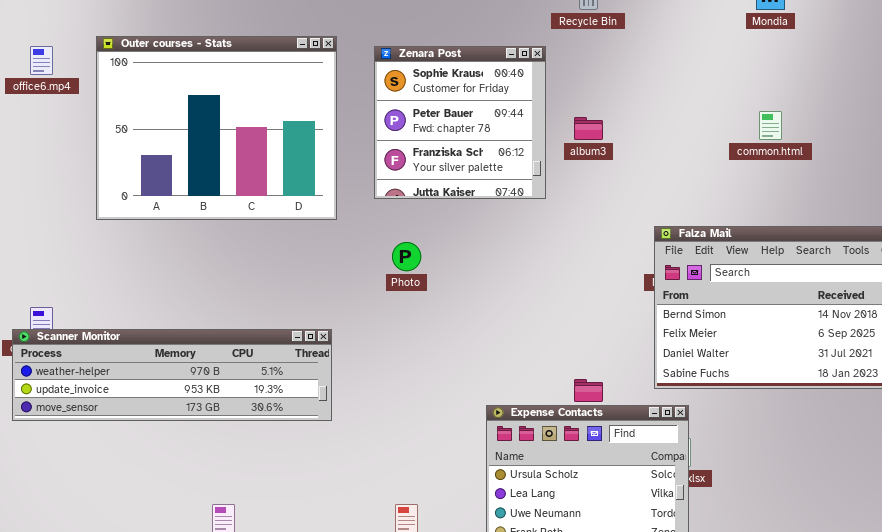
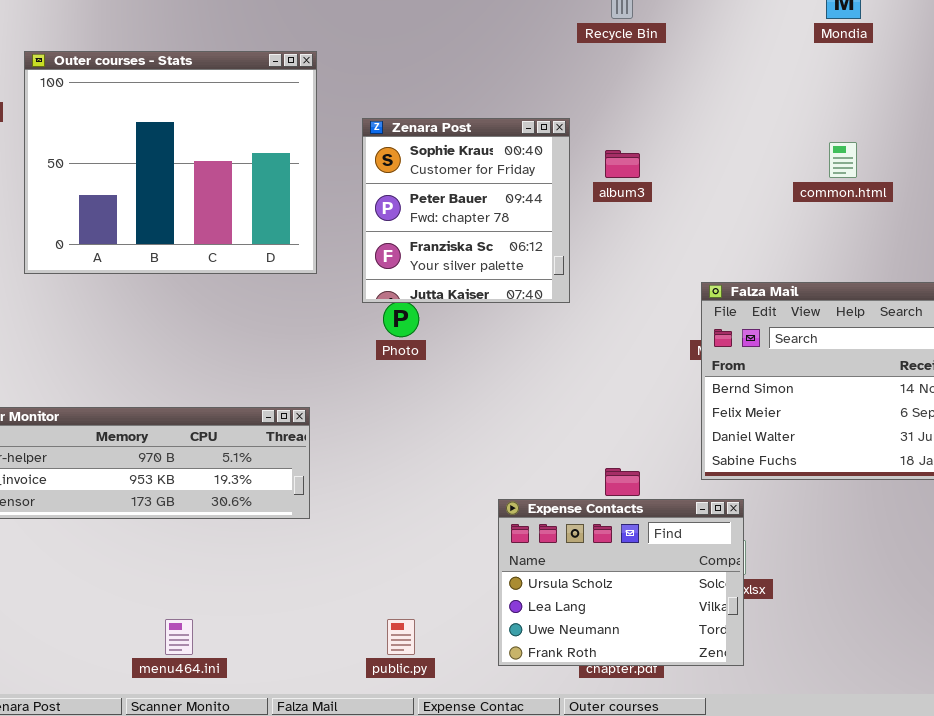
Zenara Post: [374,46,546,199] -> [362,118,570,303], moved

